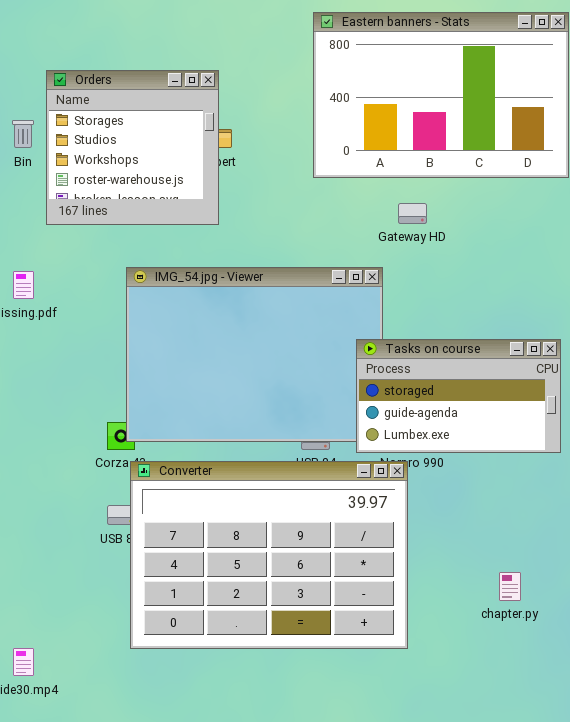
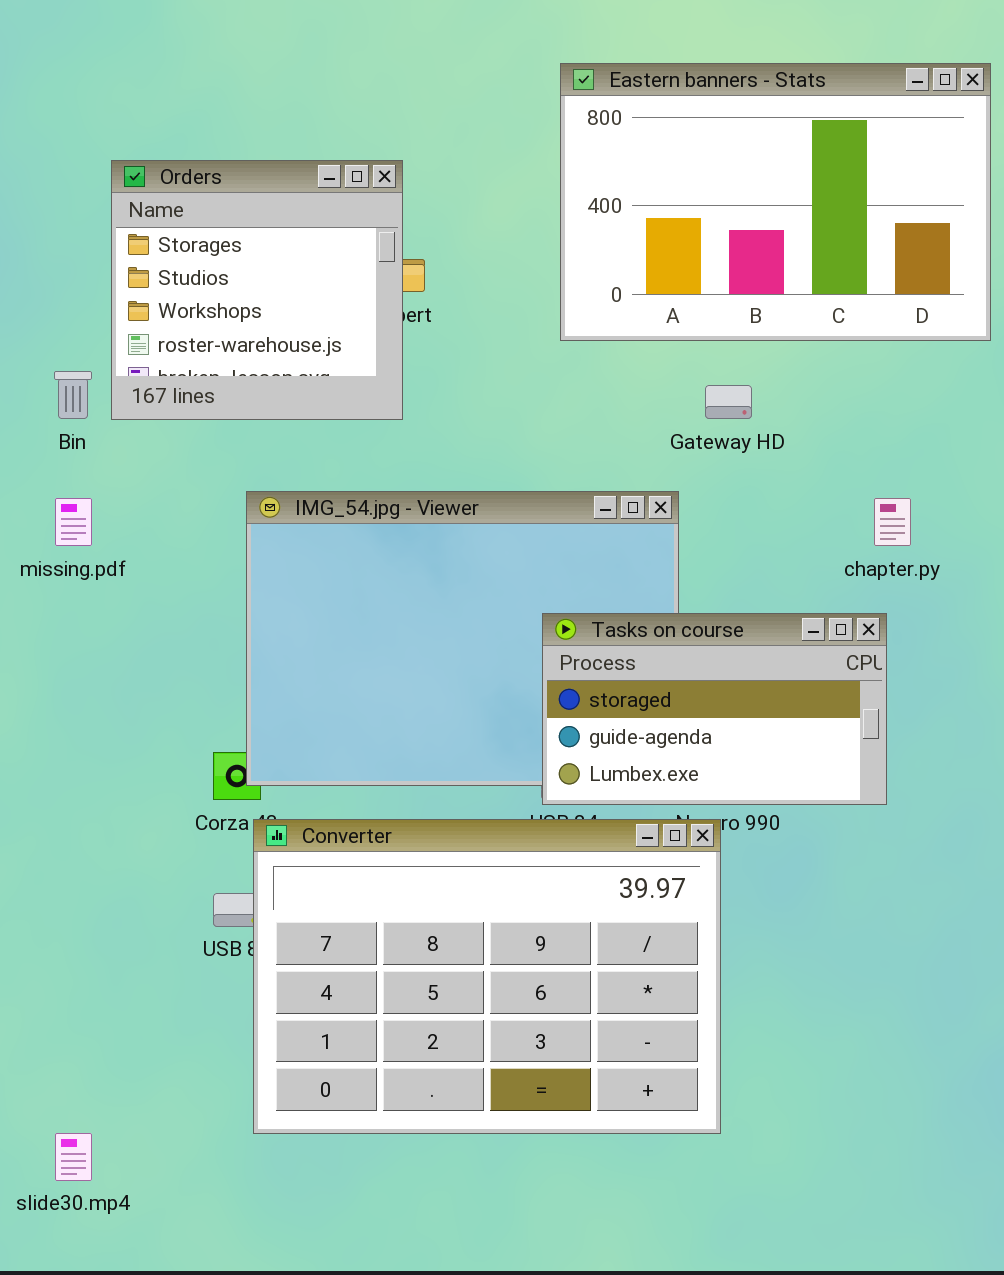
Bin: [12,120,34,148] -> [54,371,92,419], moved
Tasks on course: [356,339,561,453] -> [542,613,887,805], moved
chapter.py: [499,572,521,601] -> [874,498,911,546], moved

